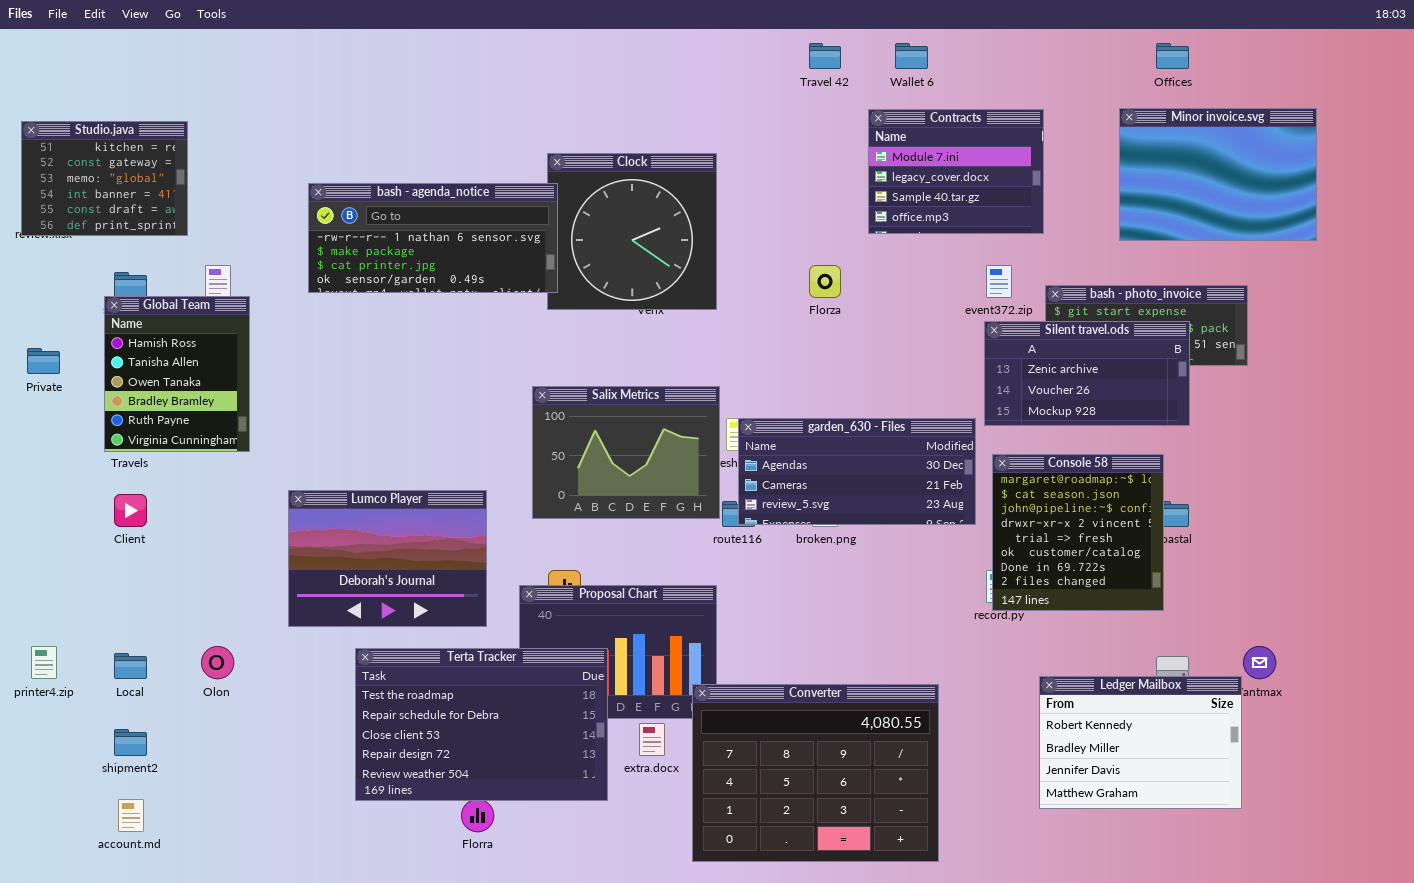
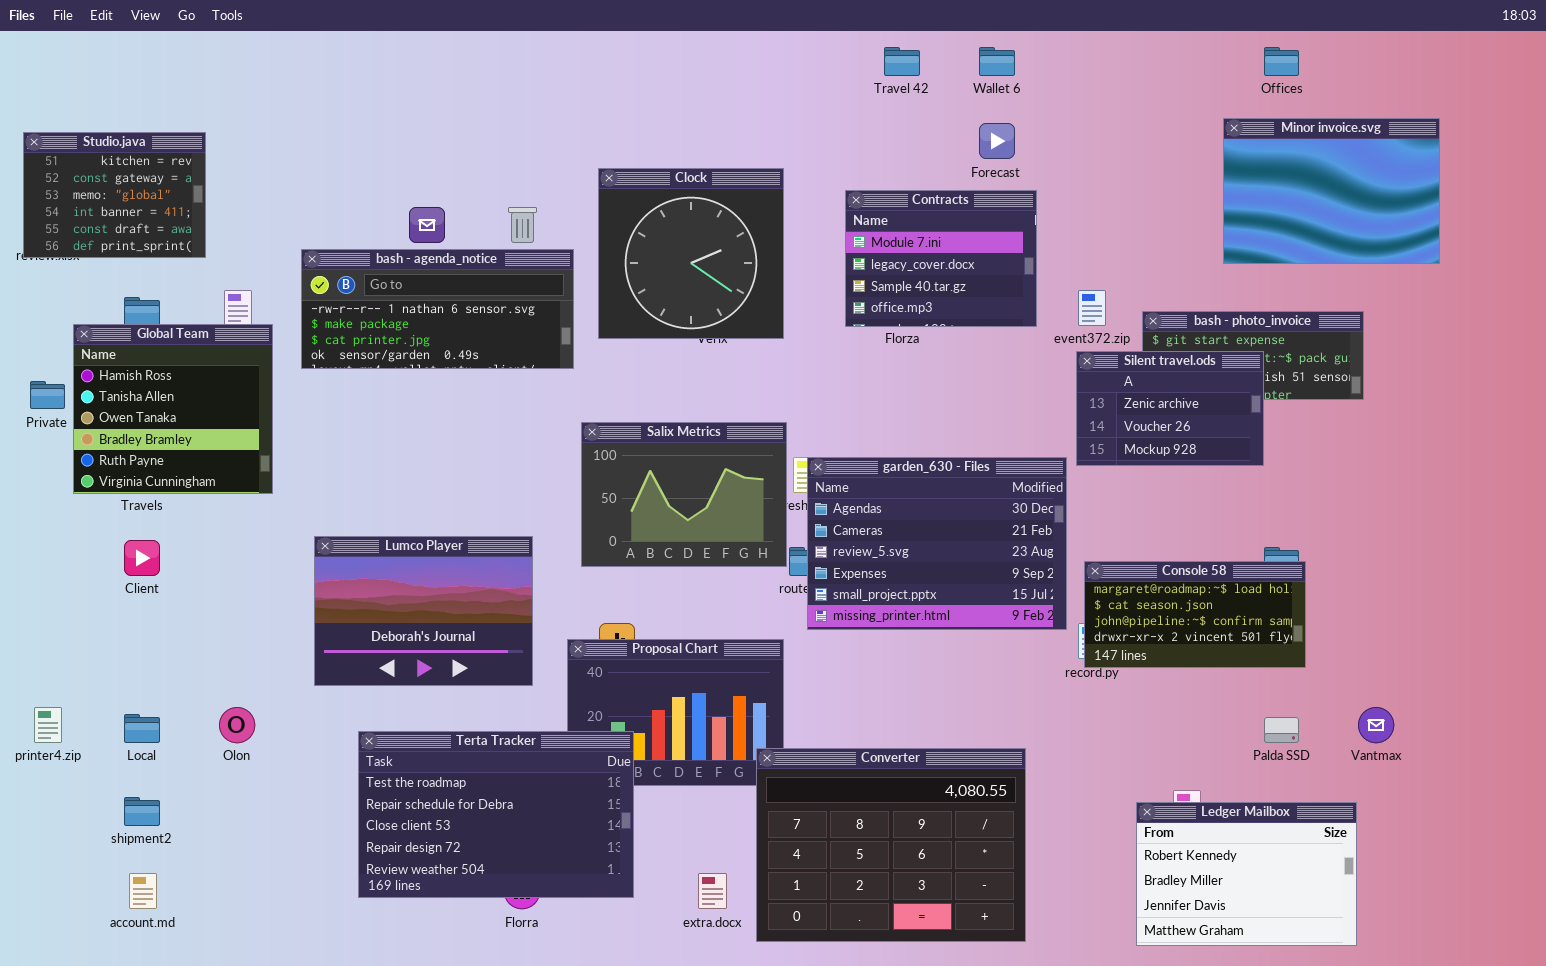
Contracts: [868,109,1044,234] -> [845,190,1037,327], moved
bash - agenda_notice: [308,183,558,293] -> [301,249,574,369], moved
Global Team: [104,296,250,452] -> [73,324,273,494], resized
Silent travel.ods: [984,321,1190,426] -> [1076,351,1264,466], resized
garden_630 - Files: [738,418,976,525] -> [807,457,1067,630], resized
Console 58: [992,454,1164,611] -> [1084,561,1306,668], resized
Terta Tracker: [355,648,608,801] -> [358,731,634,898], moved
Ledger Mailbox: [1039,676,1242,809] -> [1136,802,1357,946], moved
extra.docx: [639,723,665,756] -> [698,873,727,909], moved

